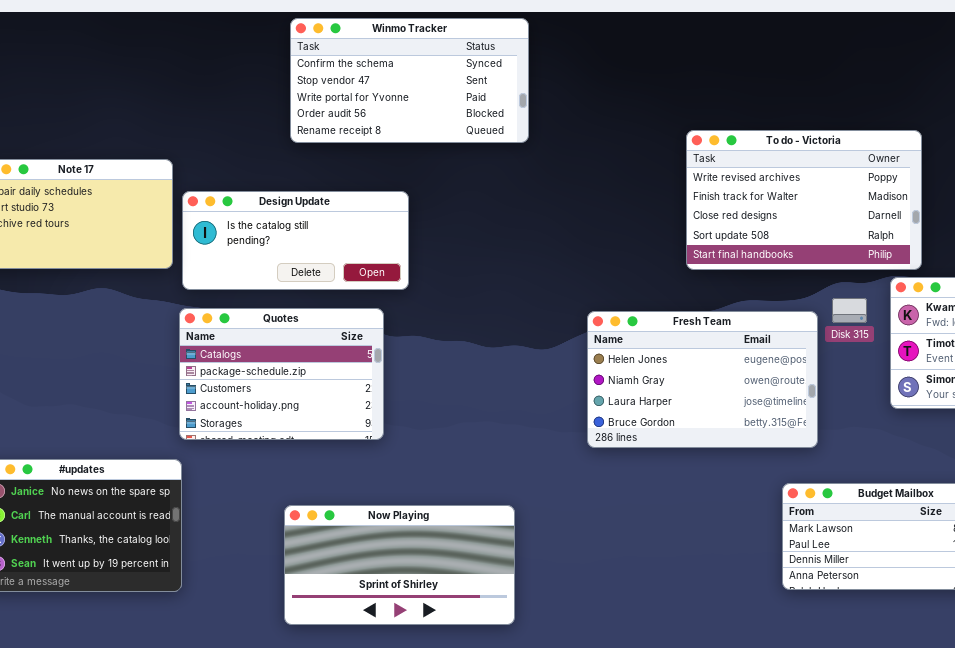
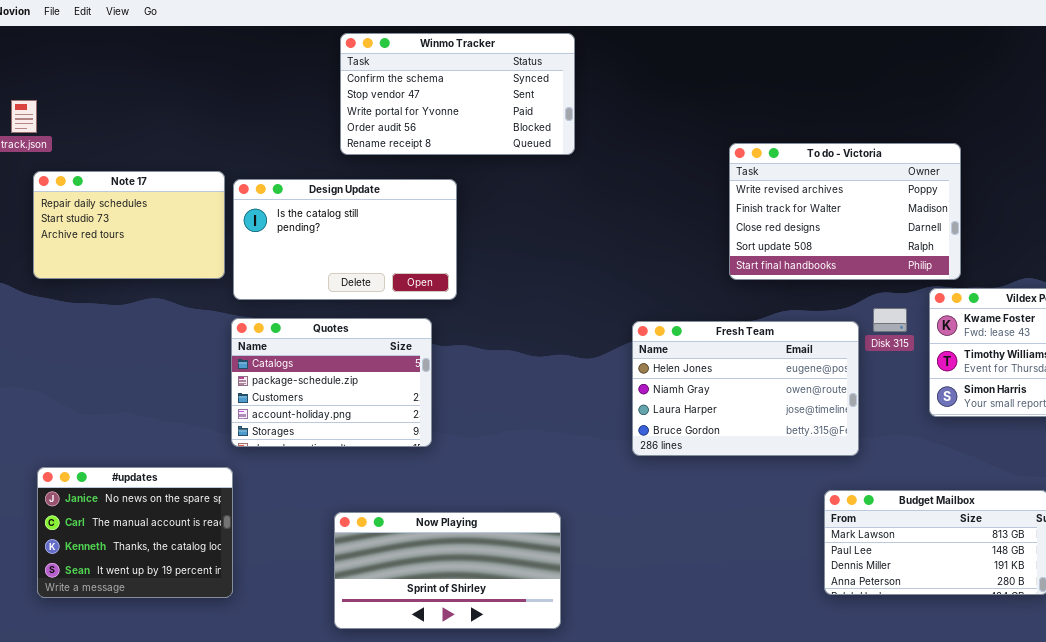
Design Update: [182,191,409,290] -> [233,179,457,300], resized

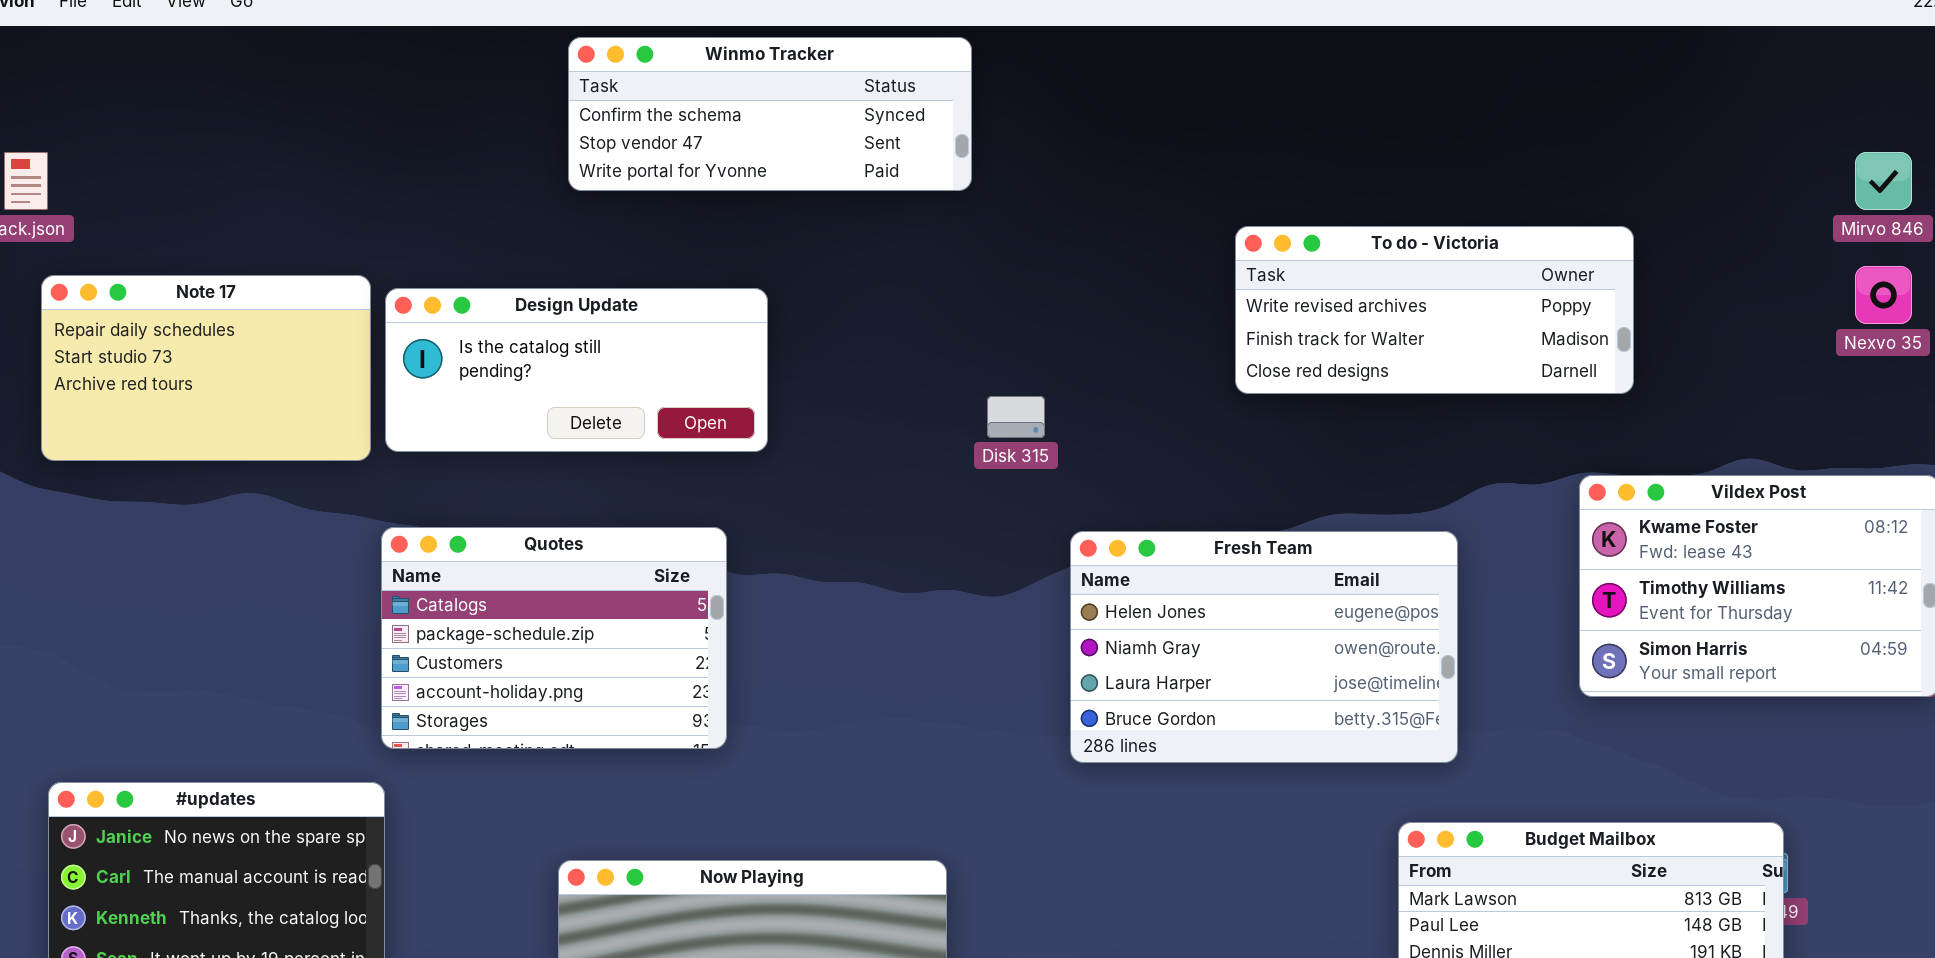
Winmo Tracker: [340,33,575,155] -> [568,37,972,191], resized
To do - Victoria: [729,143,961,280] -> [1235,226,1634,394], resized
Design Update: [233,179,457,300] -> [385,288,768,452], resized
Disk 315: [873,308,907,332] -> [987,396,1045,438], moved

